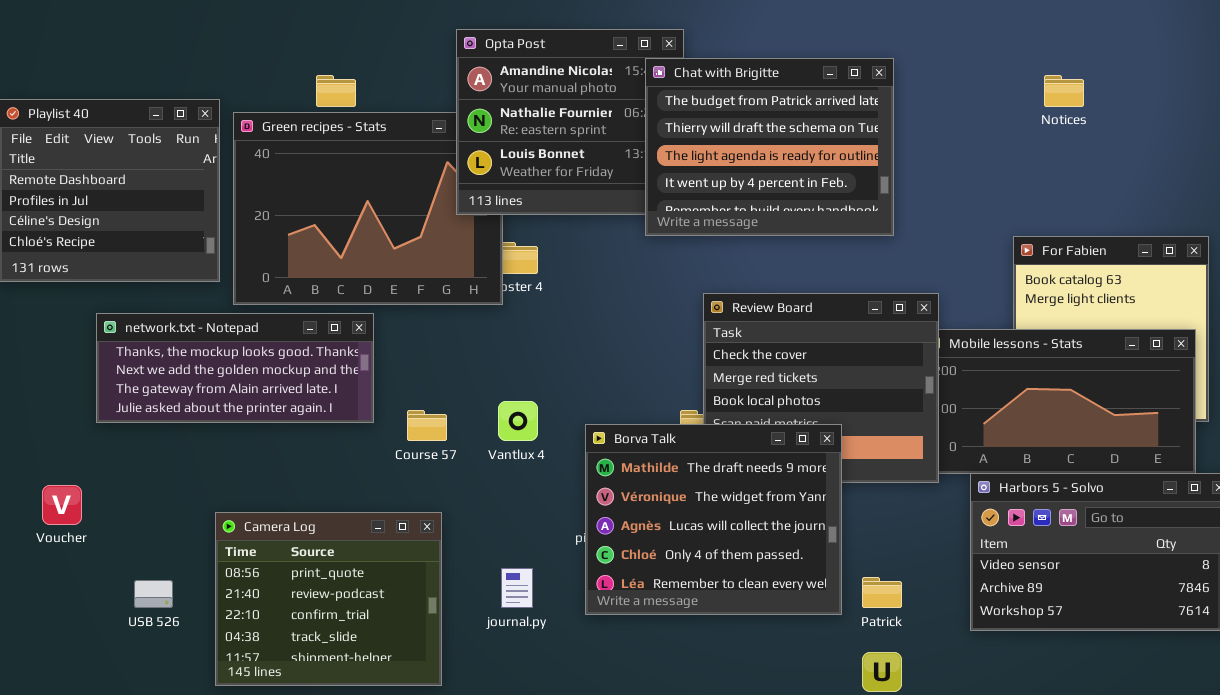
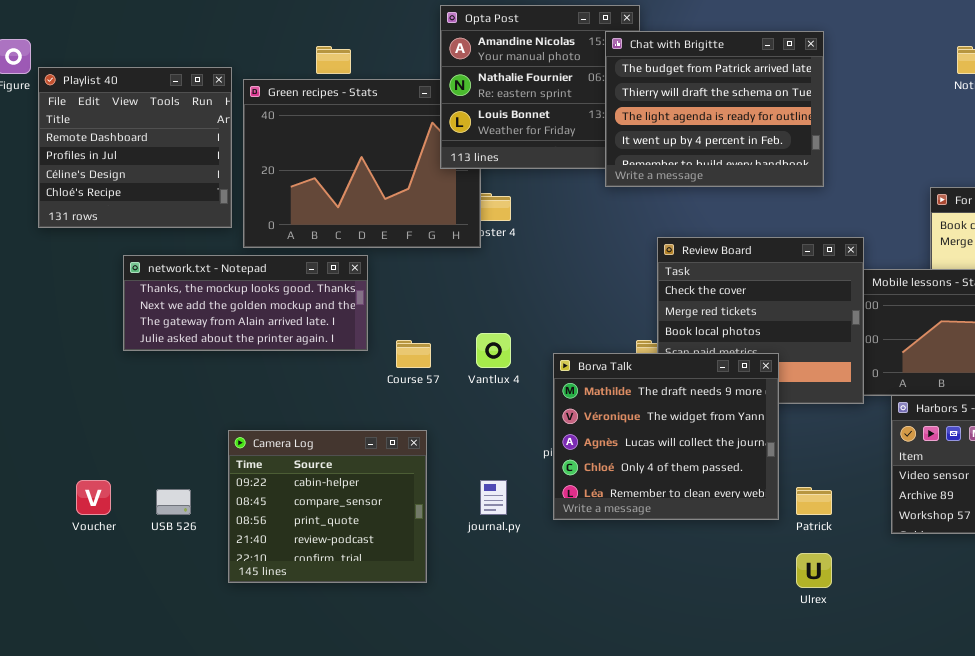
Voucher: [42,485,82,525] -> [76,480,111,515], moved
Camera Log: [215,512,442,686] -> [228,430,427,583], scrolled up 2 rows

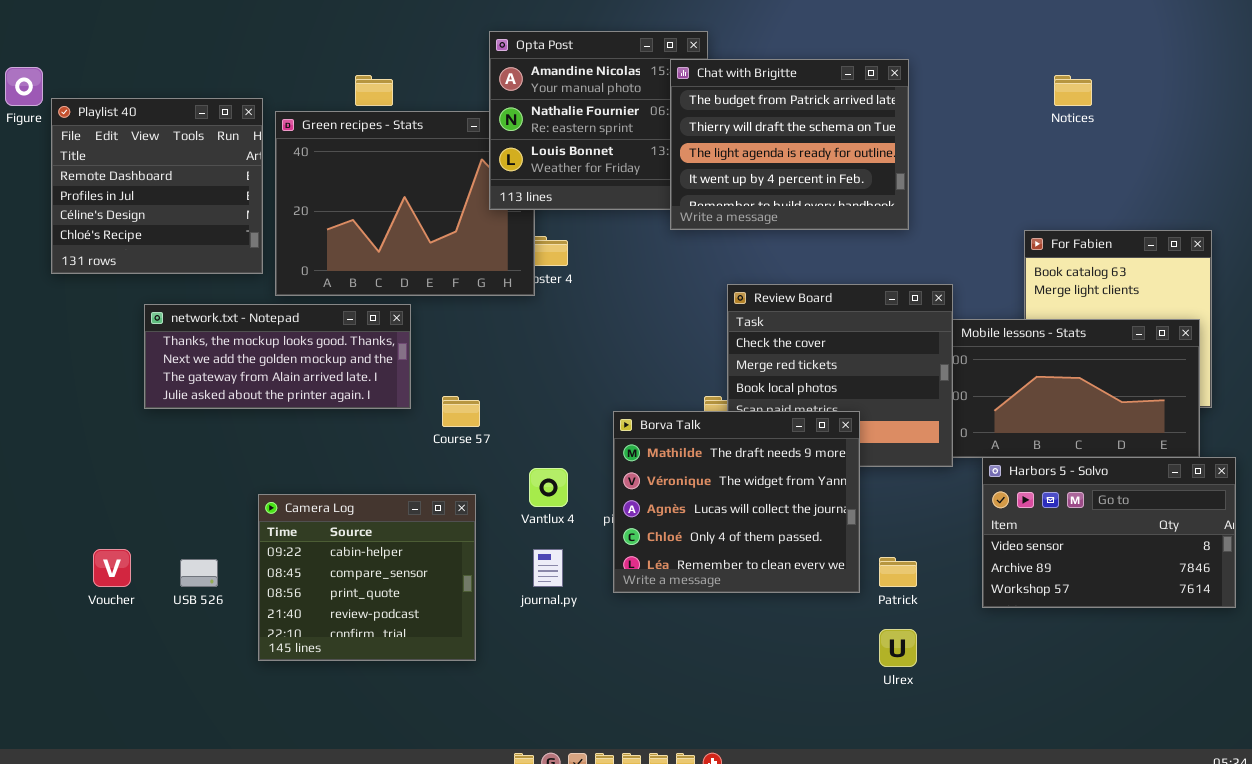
Vantlux 4: [476,333,511,368] -> [529,468,568,507], moved

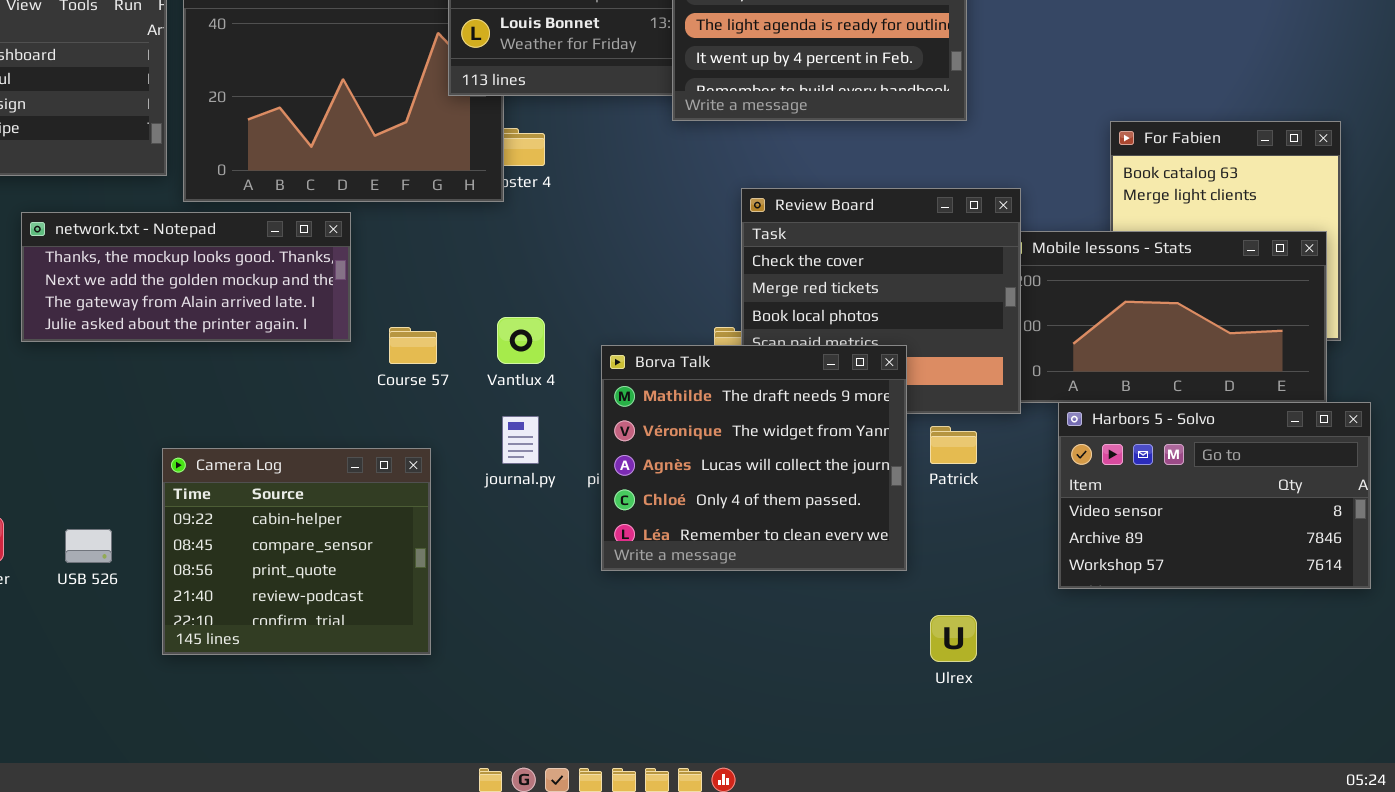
Vantlux 4: [529,468,568,507] -> [497,317,545,364], moved
journal.py: [533,549,563,587] -> [502,416,539,464], moved
Patrick: [879,557,917,587] -> [930,426,977,464], moved

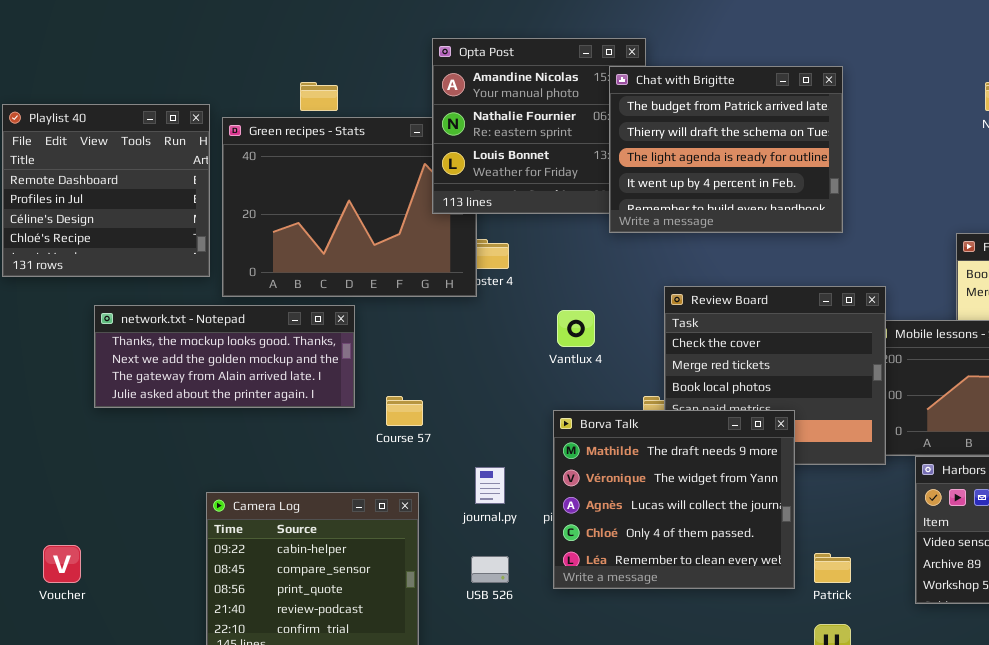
Vantlux 4: [497,317,545,364] -> [557,310,595,347], moved
Patrick: [930,426,977,464] -> [814,553,851,583], moved
USB 526: [65,529,112,563] -> [471,556,509,583], moved

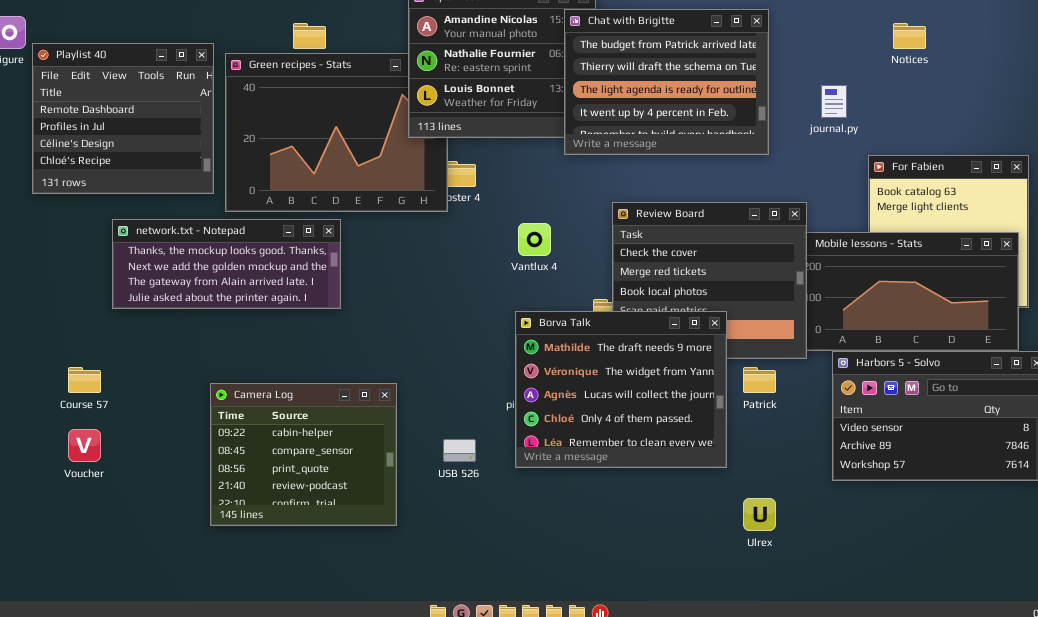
Course 57: [386,396,423,426] -> [68,367,101,393], moved
journal.py: [475,467,505,504] -> [821,85,847,118], moved
Patrick: [814,553,851,583] -> [743,367,776,393], moved

